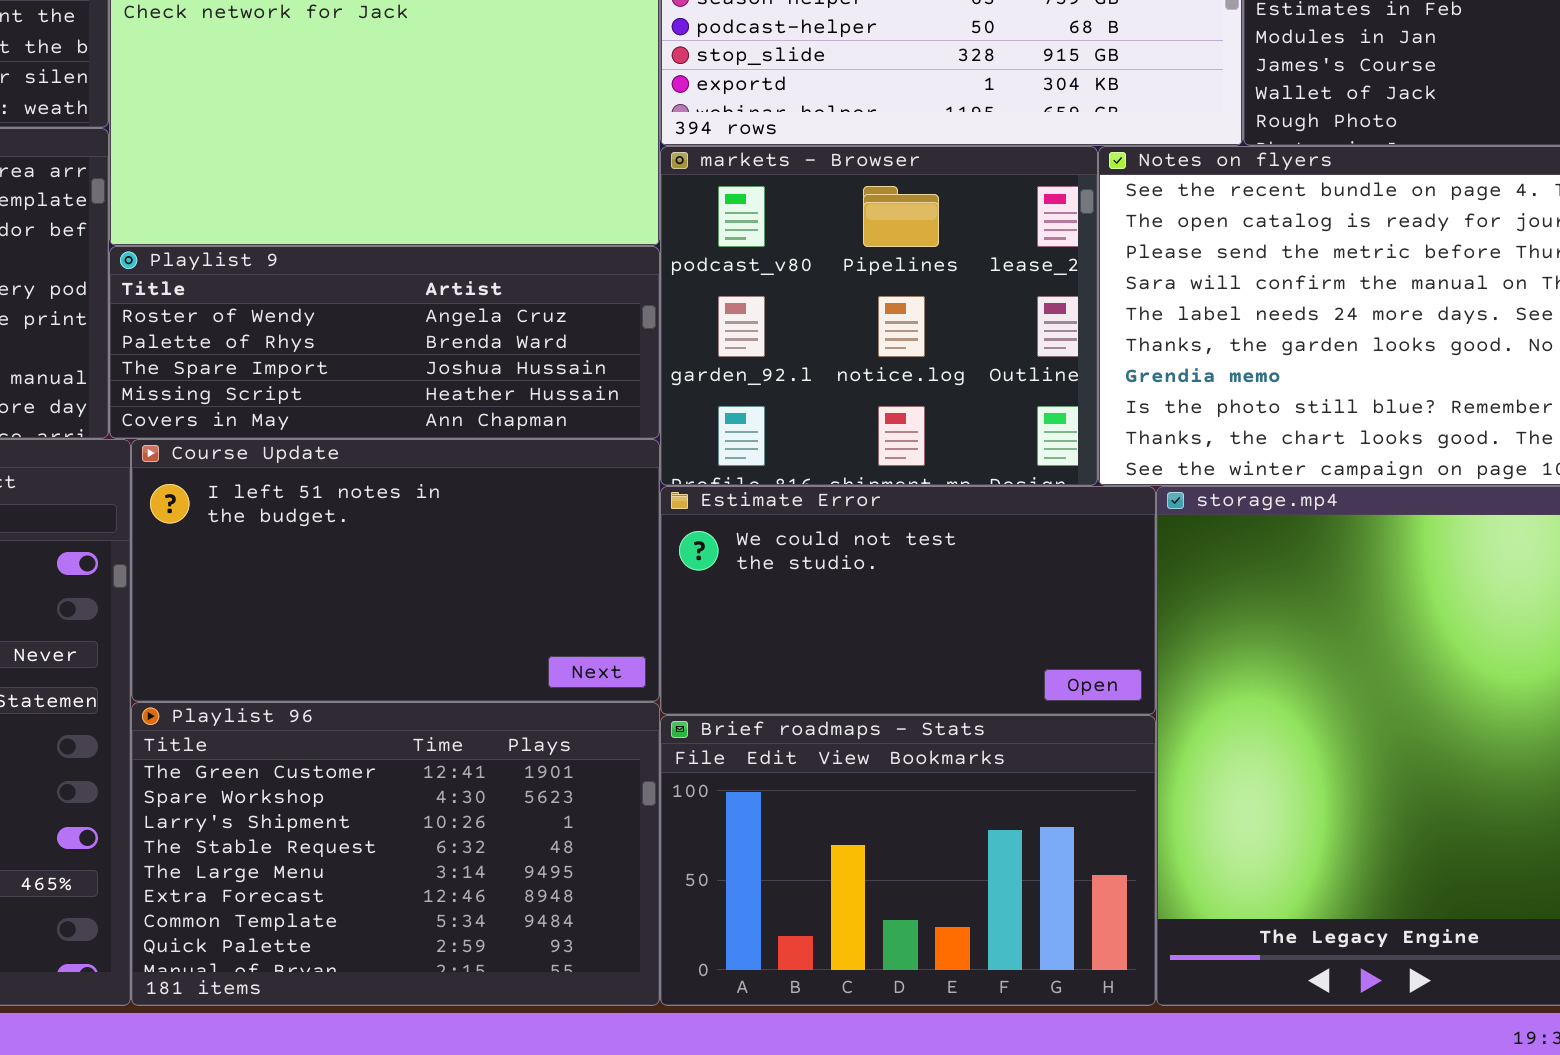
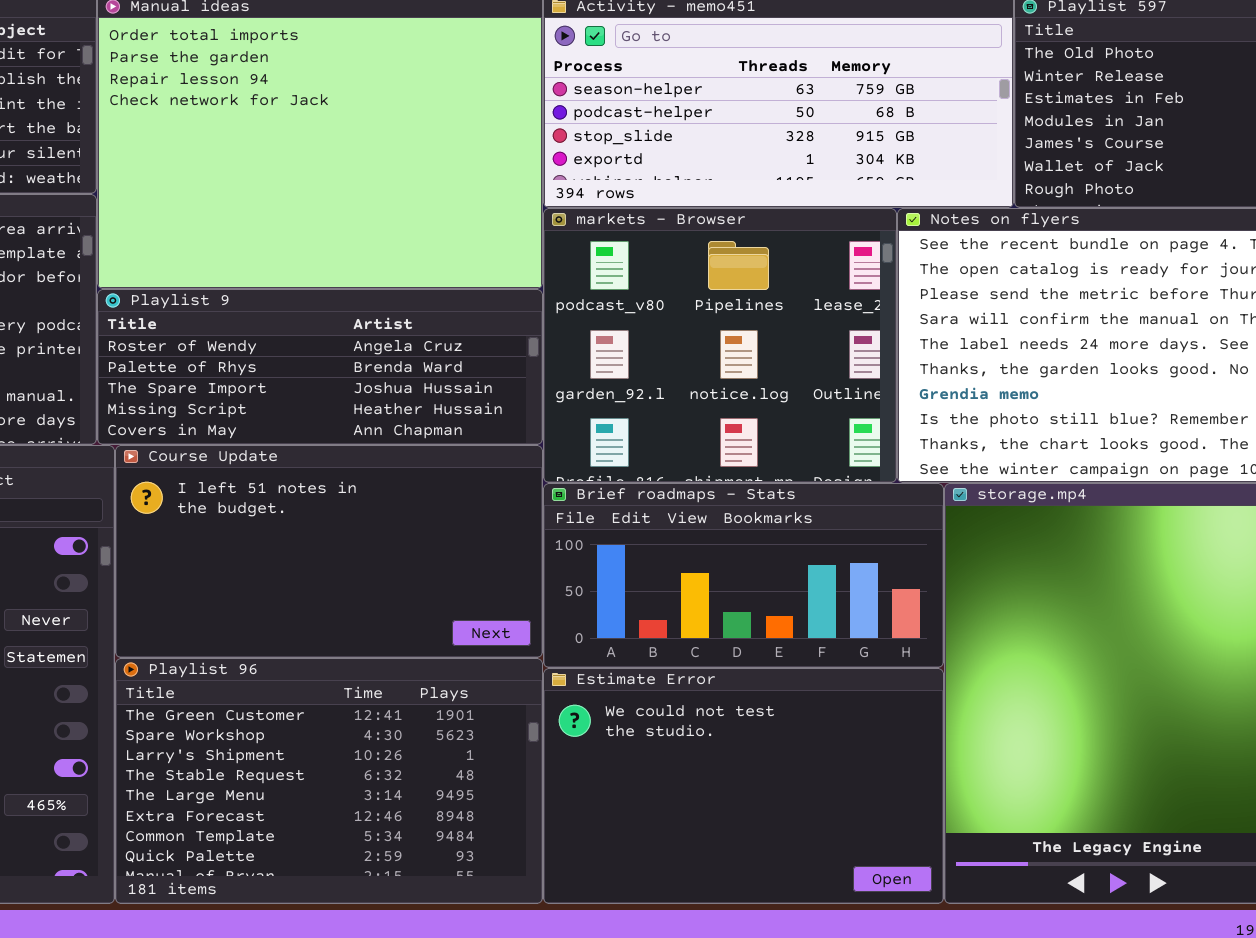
Estimate Error: [660,486,1156,715] -> [543,668,944,904], moved, resized
Brief roadmaps - Stats: [660,715,1156,1006] -> [543,483,944,668], moved, resized

